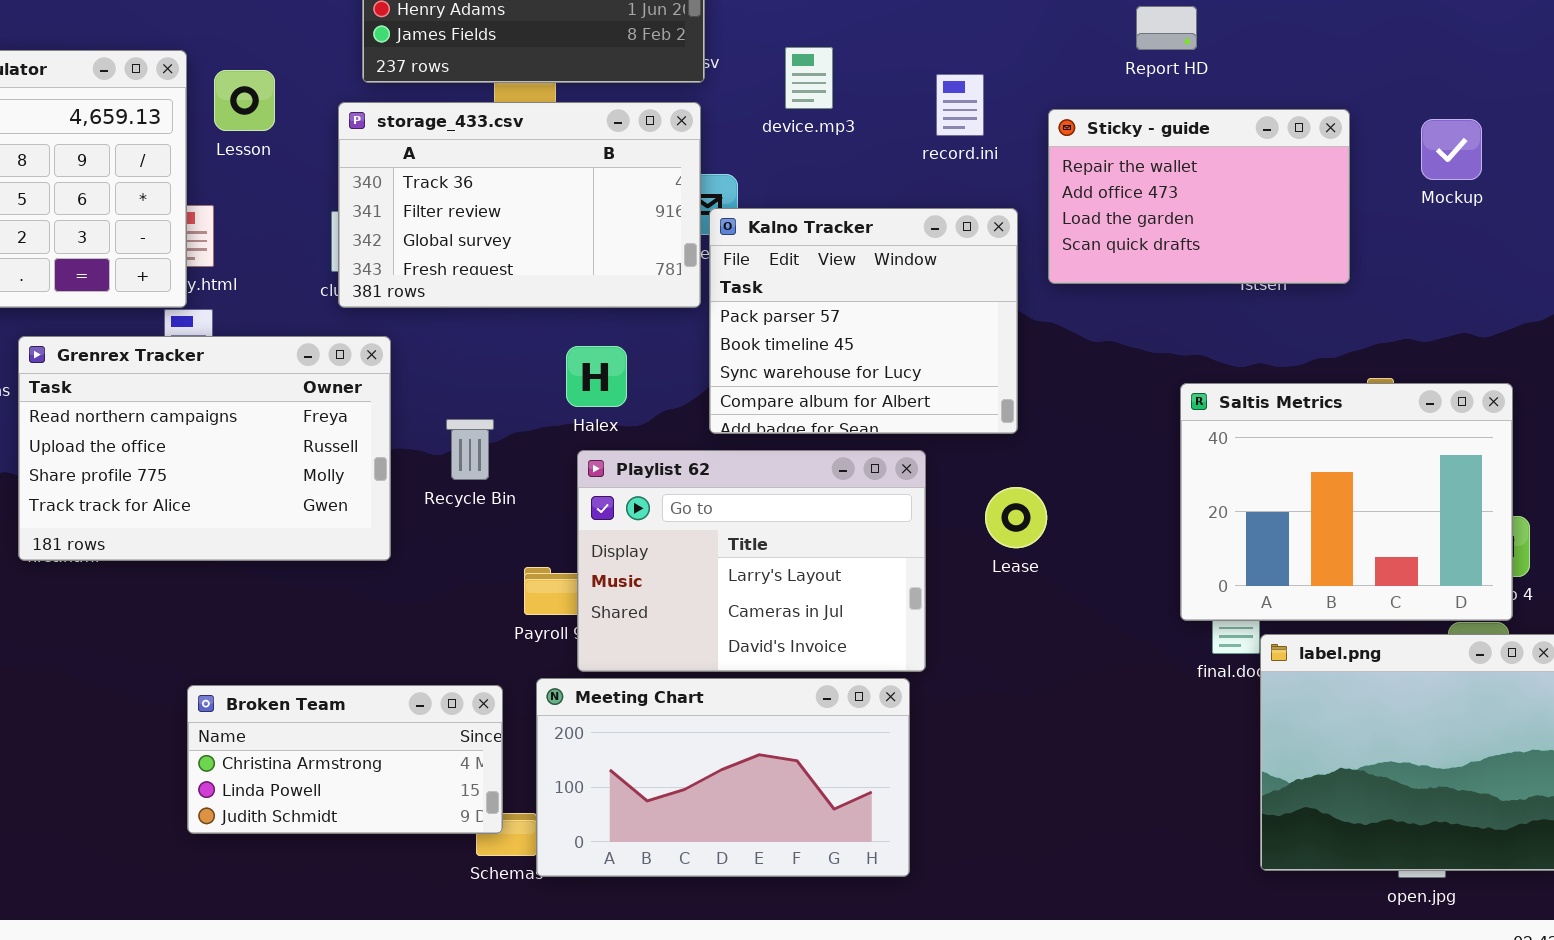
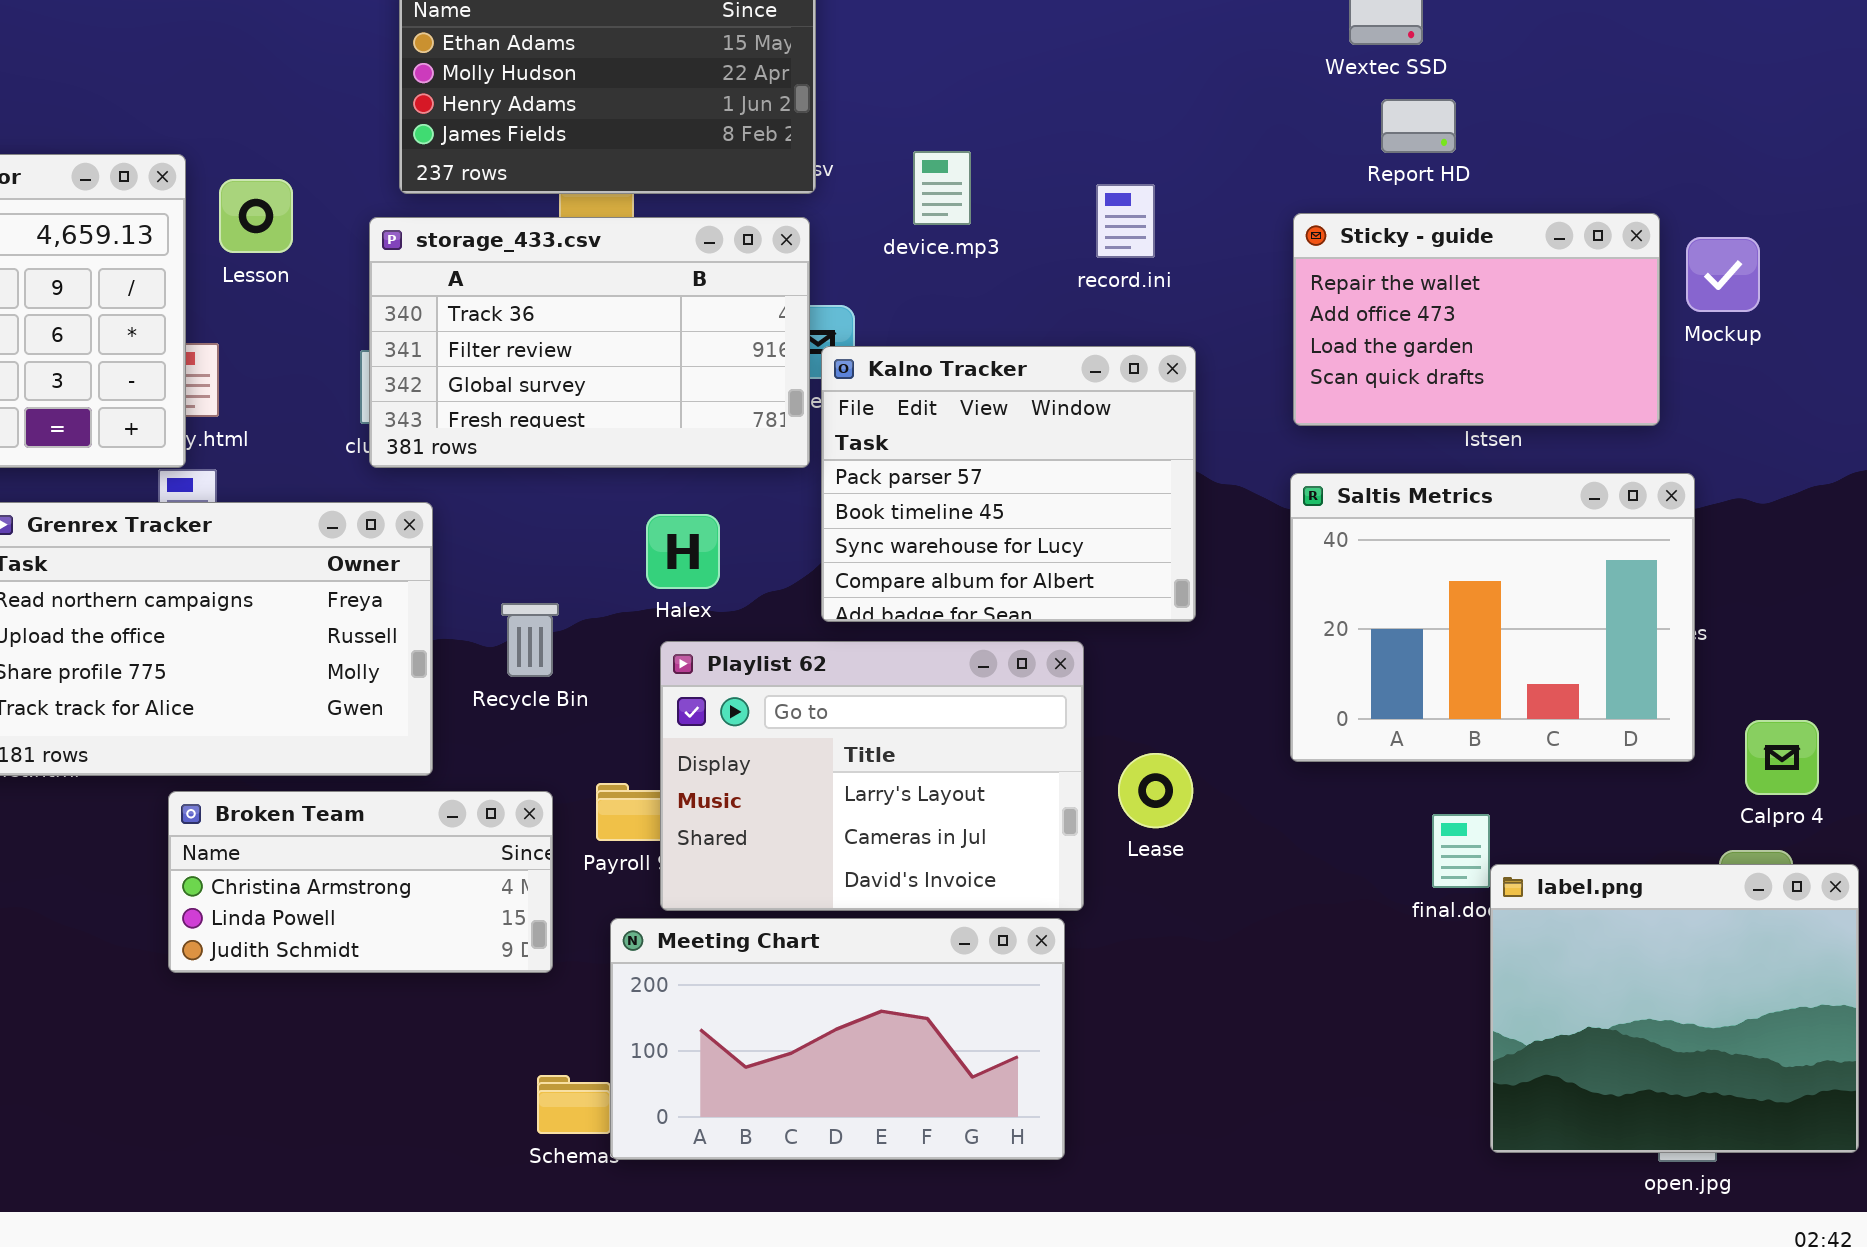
Report HD: [1136,6,1197,50] -> [1381,99,1456,153], moved
Sticky - guide: [1048,109,1350,284] -> [1293,213,1660,426], moved
Saltis Metrics: [1180,383,1513,621] -> [1290,473,1695,762], moved
Lease: [985,487,1047,548] -> [1118,753,1193,828], moved
Broken Team: [187,685,503,834] -> [168,791,553,973], moved

